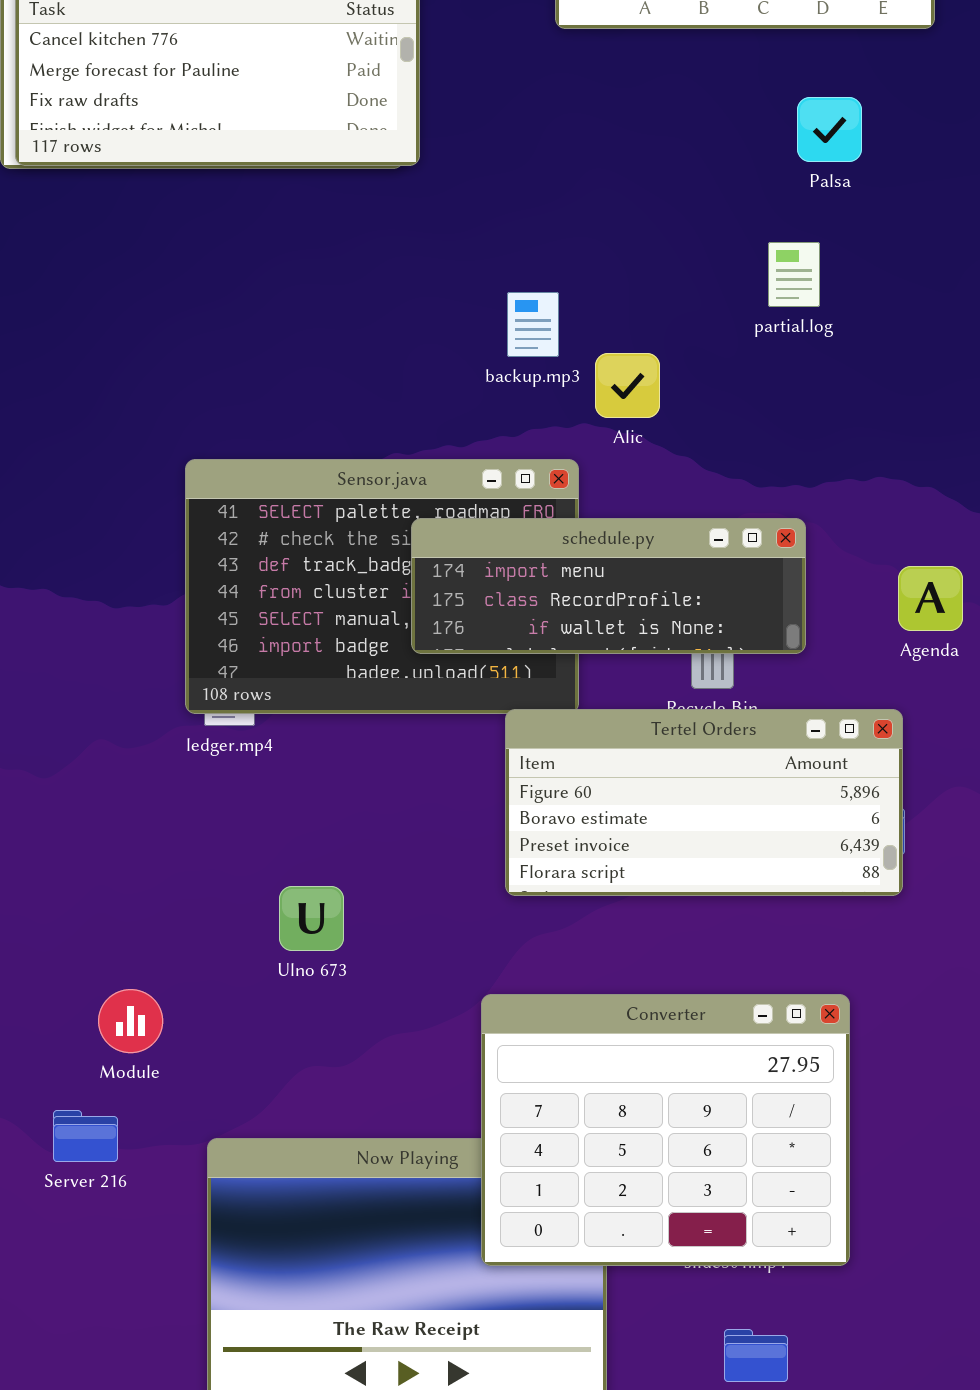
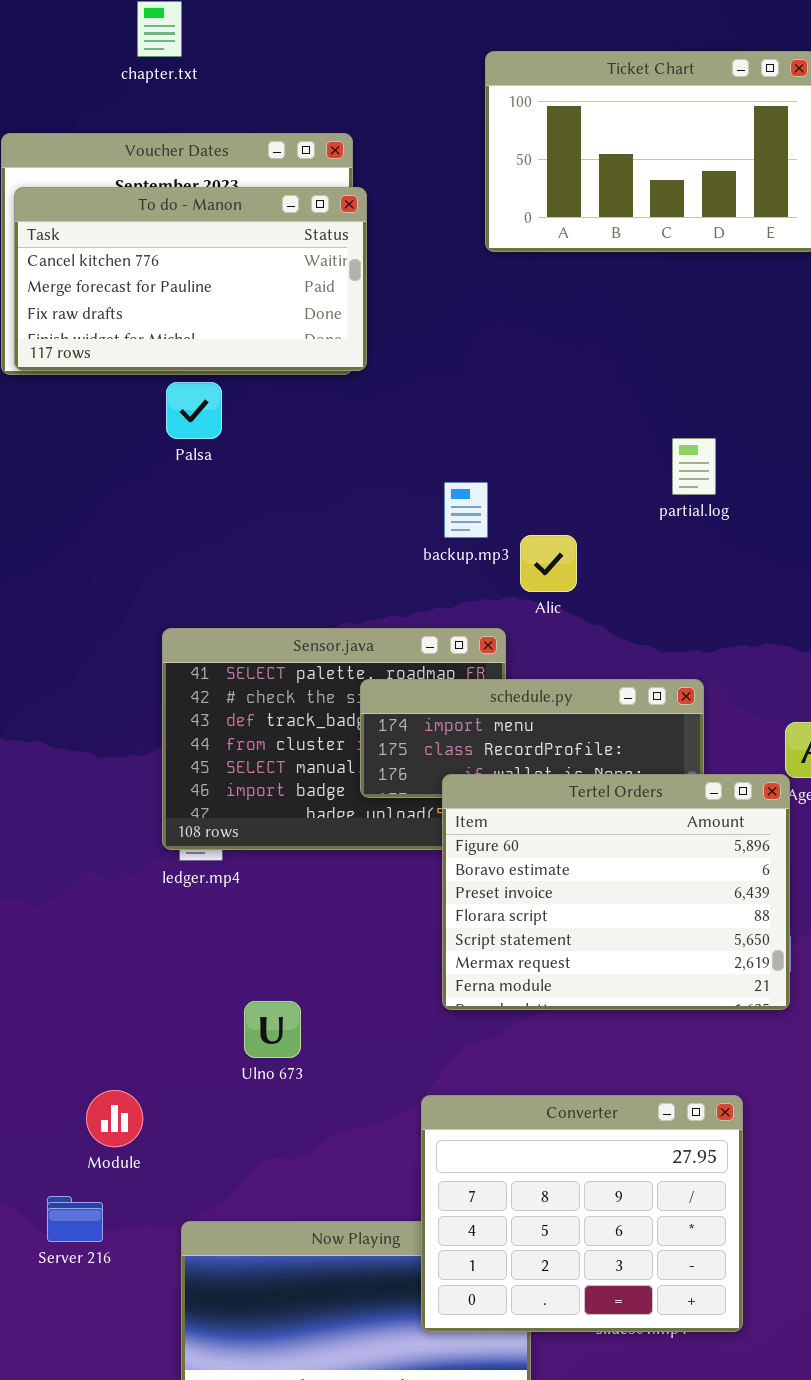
Palsa: [797,97,862,162] -> [166,382,222,439], moved
Tertel Orders: [505,709,903,896] -> [442,774,790,1010], resized

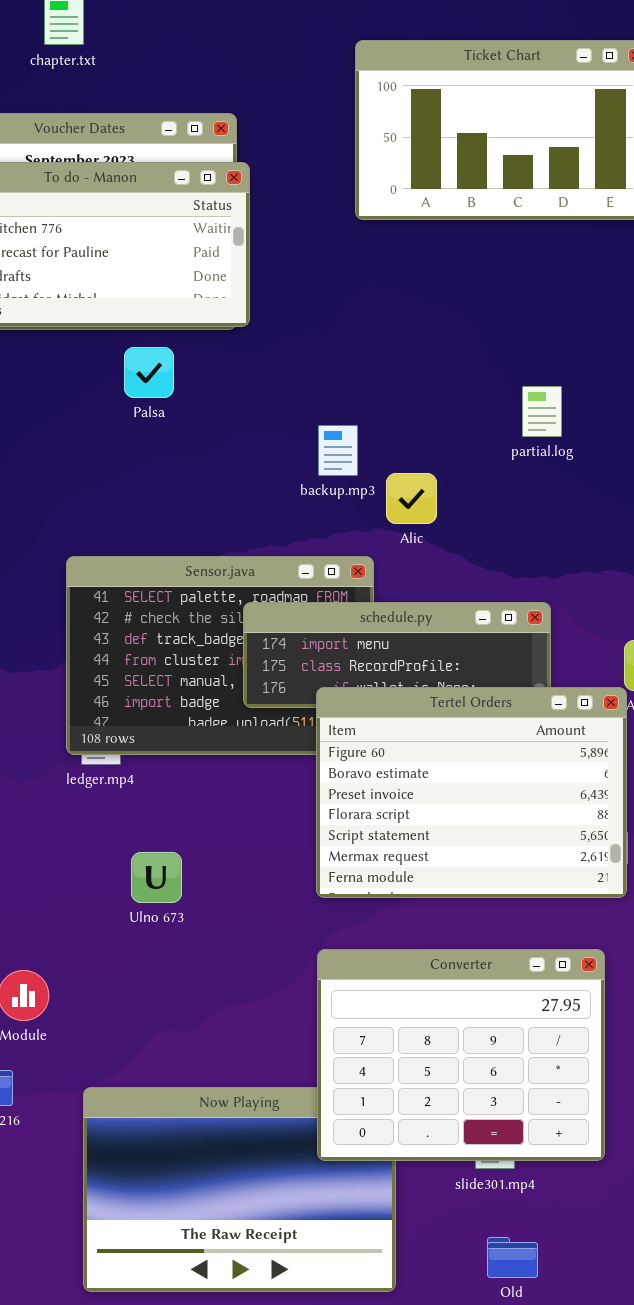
Palsa: [166,382,222,439] -> [124,347,174,398], moved
Ulno 673: [244,1001,301,1058] -> [131,852,182,903], moved
Converter: [421,1095,743,1332] -> [317,949,605,1161], moved

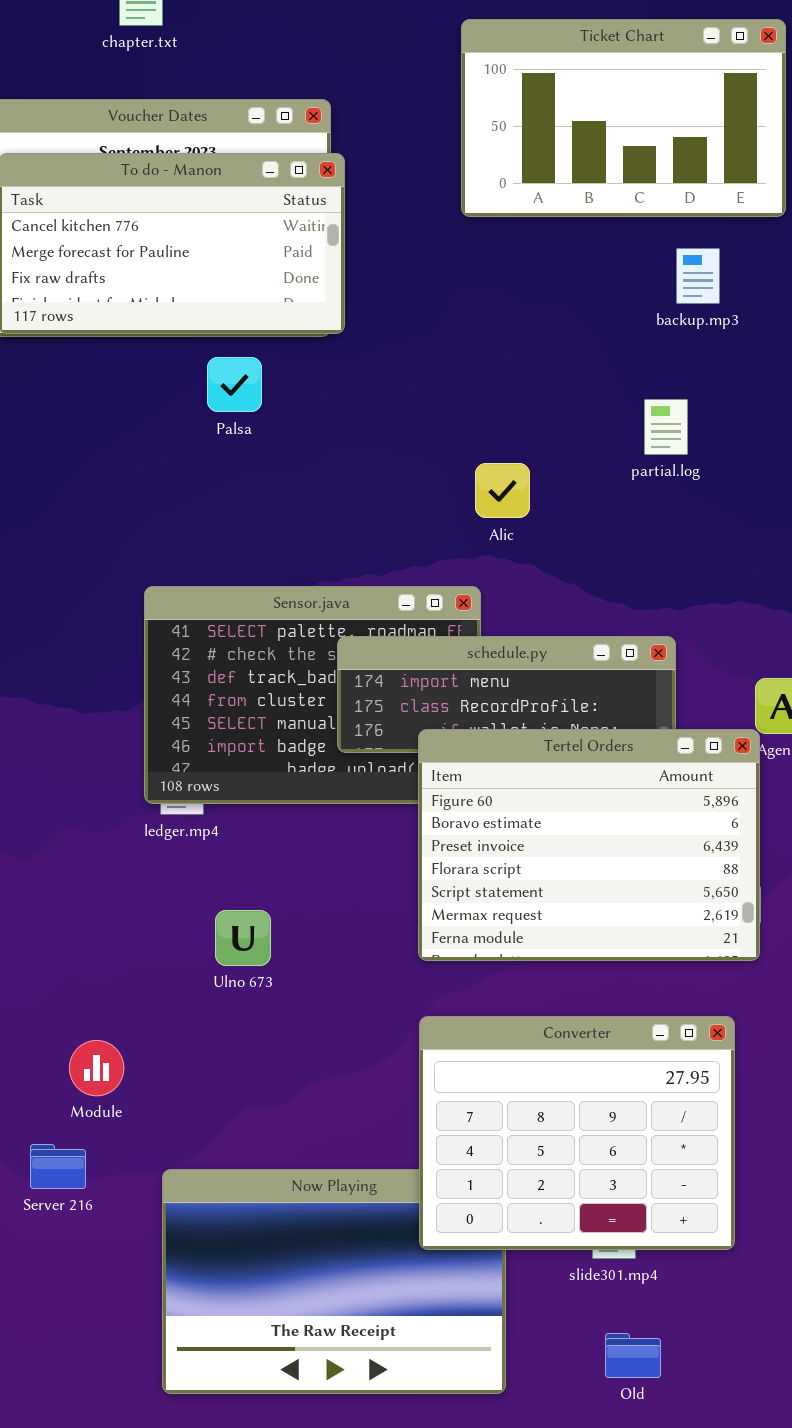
backup.mp3: [318,425,358,476] -> [676,248,720,304], moved
Alic: [386,473,437,524] -> [475,463,530,518], moved

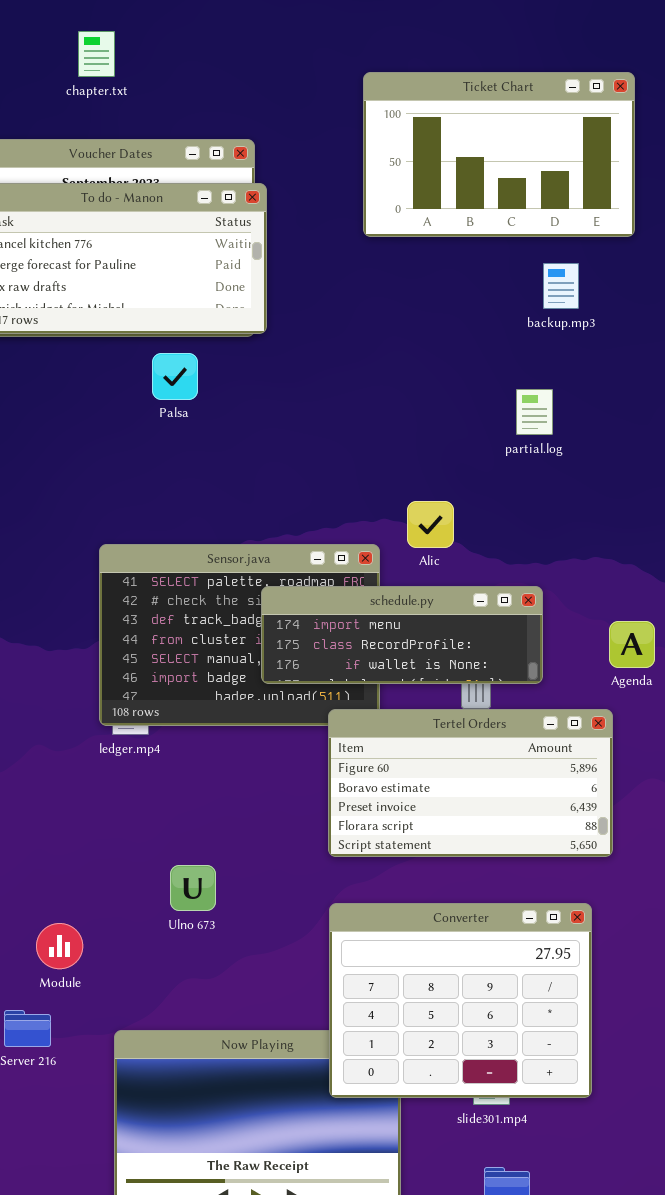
Alic: [475,463,530,518] -> [407,501,454,548], moved
Tertel Orders: [418,729,760,961] -> [328,709,613,857], resized
Ulno 673: [215,910,271,966] -> [170,865,216,911], moved

